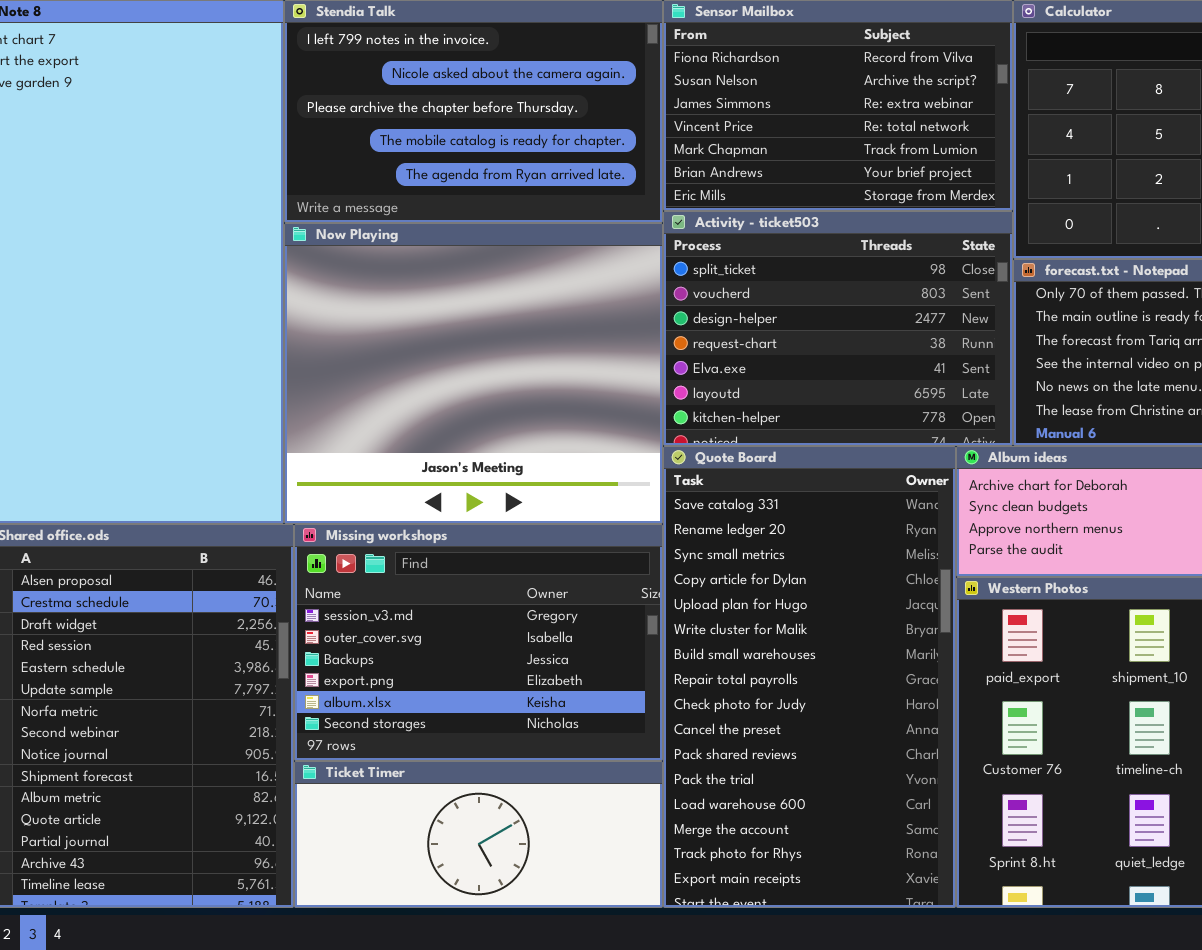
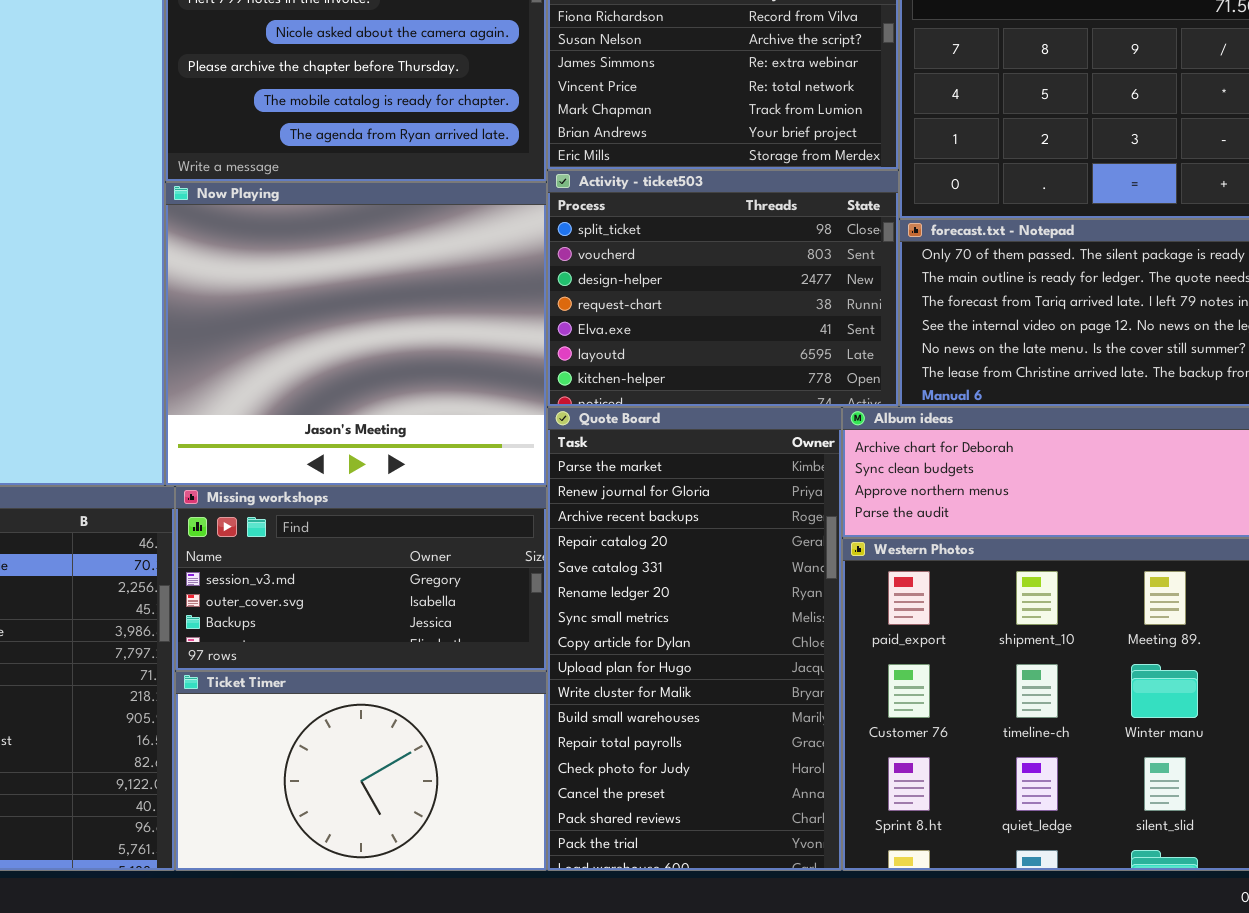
Quote Board: [663,446,956,908] -> [547,407,842,871], scrolled up 4 rows
Missing workshops: [294,524,663,761] -> [175,486,547,671], resized
Ticket Timer: [294,761,663,908] -> [175,671,547,871], resized

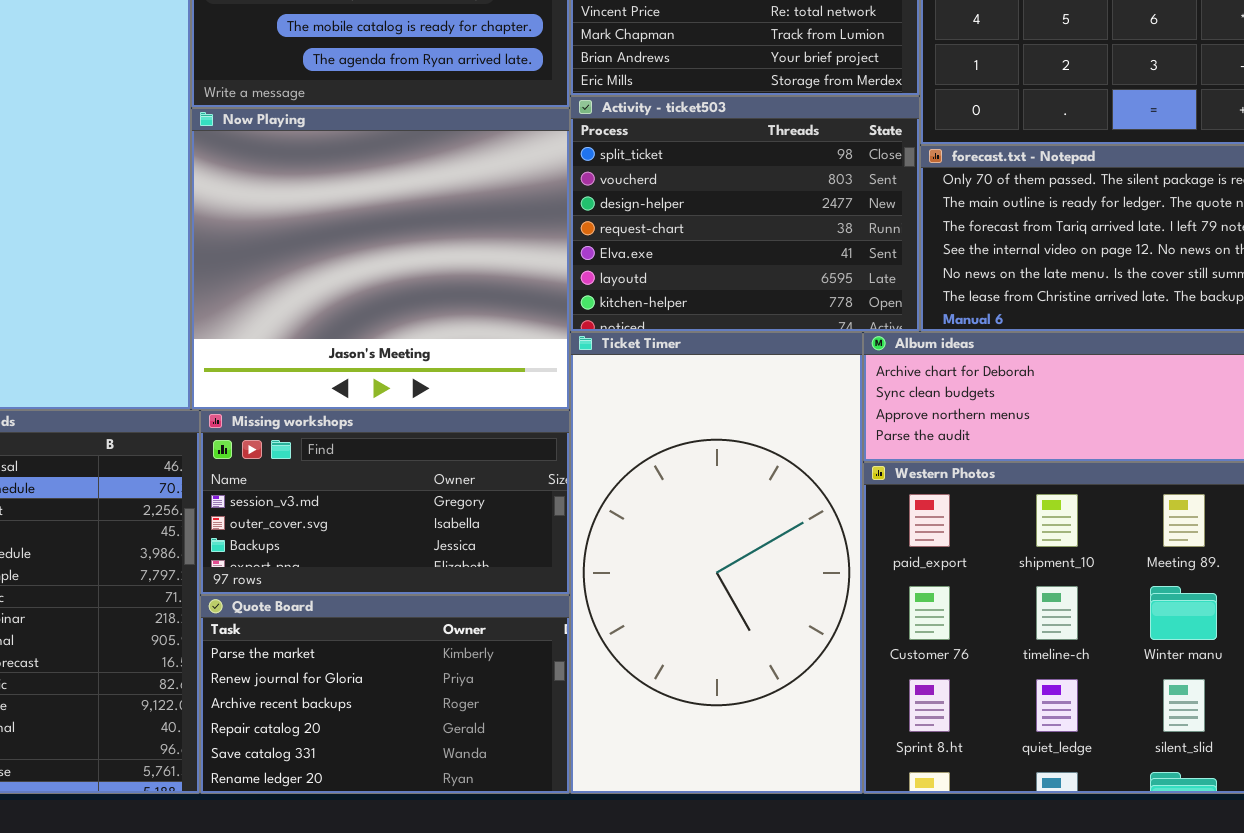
Quote Board: [547,407,842,871] -> [200,595,570,794], moved, resized
Ticket Timer: [175,671,547,871] -> [570,332,863,794], moved, resized

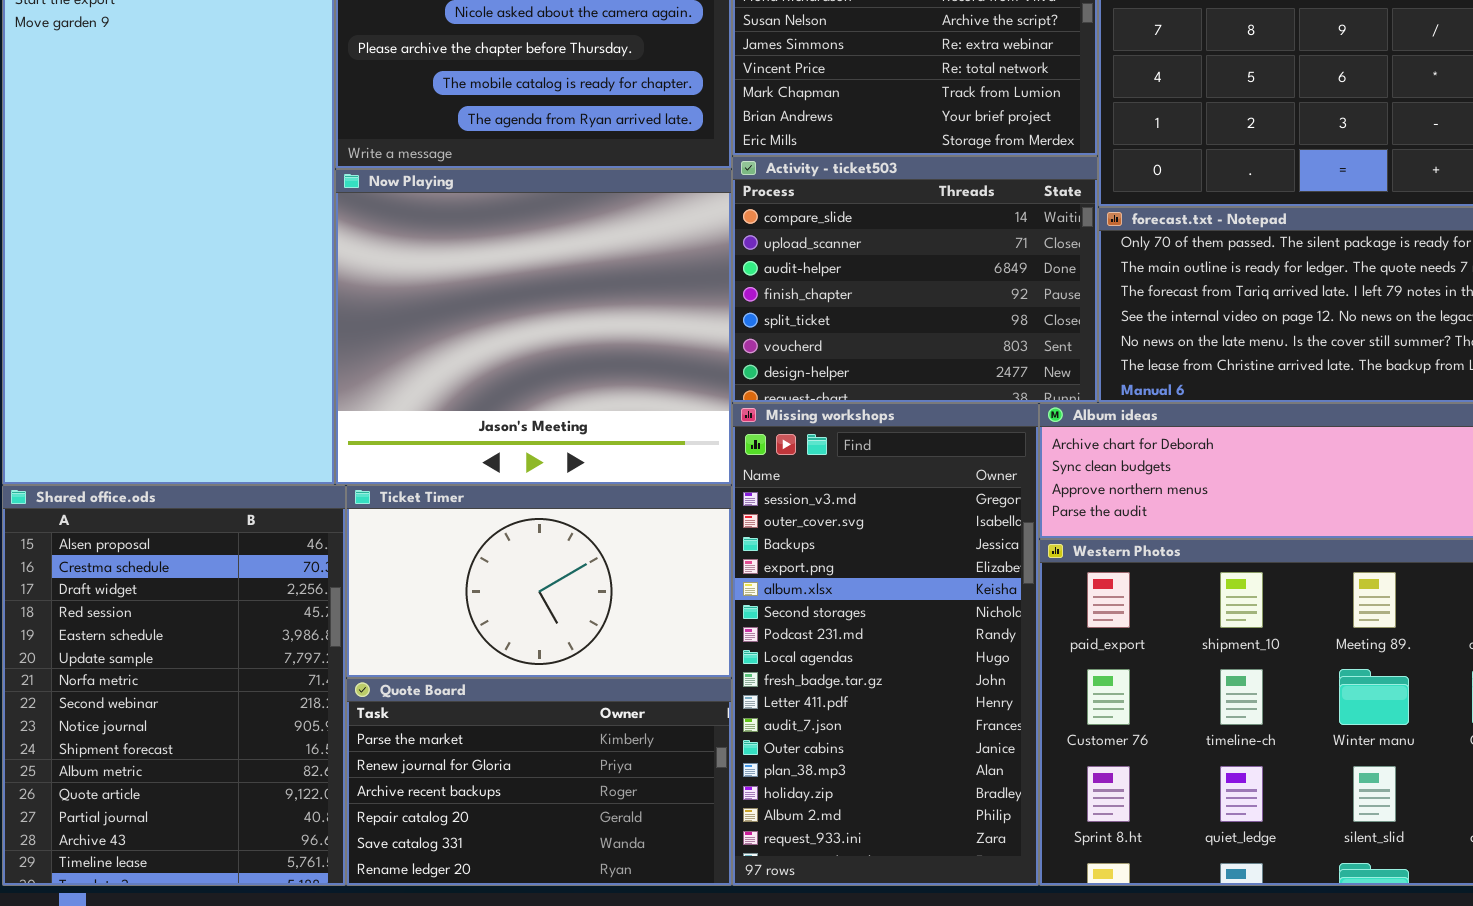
Activity - ticket503: [570,96,920,332] -> [732,156,1098,403], scrolled up 4 rows
Ticket Timer: [570,332,863,794] -> [346,485,732,678], moved, resized
Missing workshops: [200,410,570,595] -> [732,403,1039,886], moved, resized

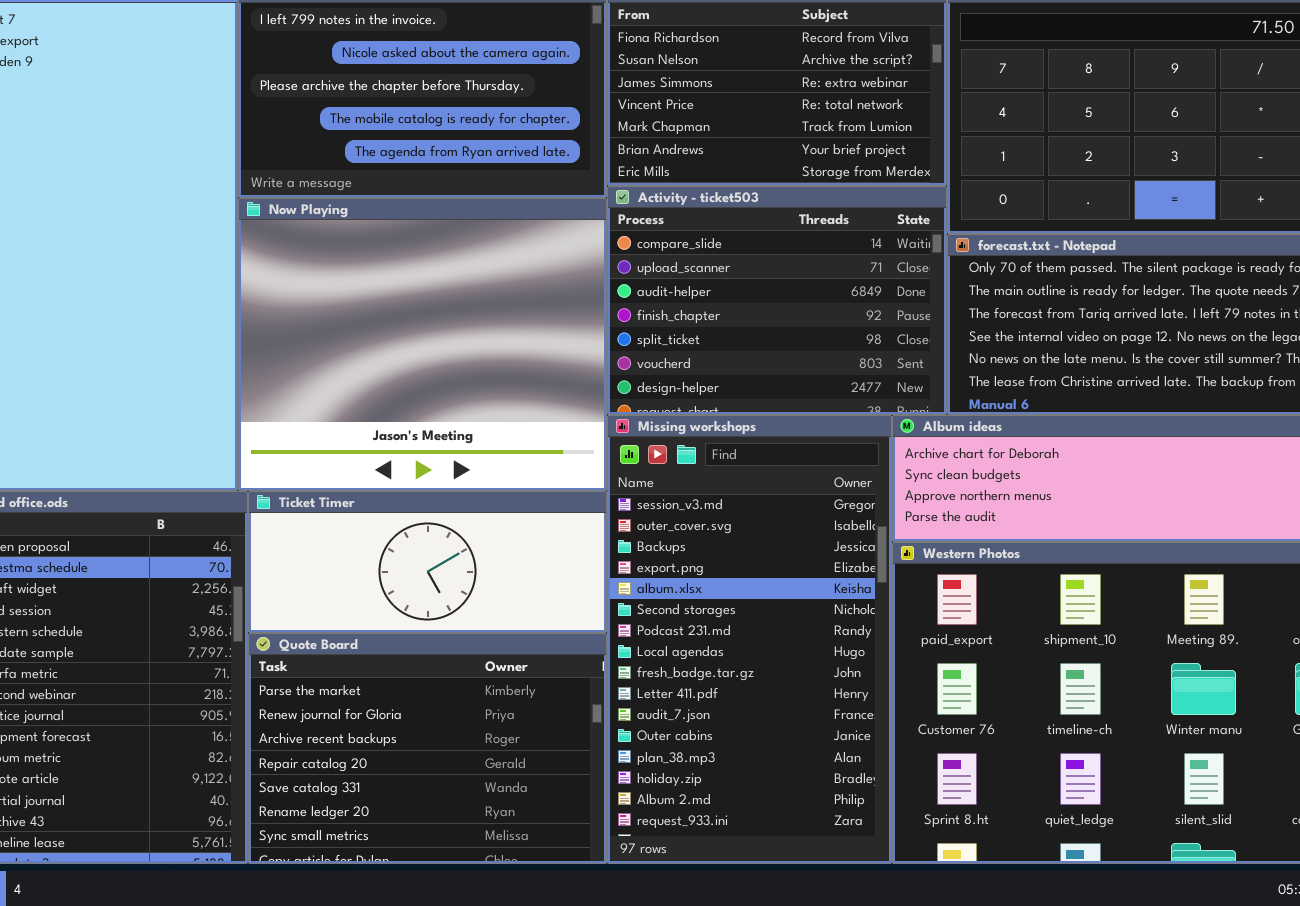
Ticket Timer: [346,485,732,678] -> [248,491,607,633], resized
Quote Board: [346,678,732,886] -> [248,633,607,864], resized

